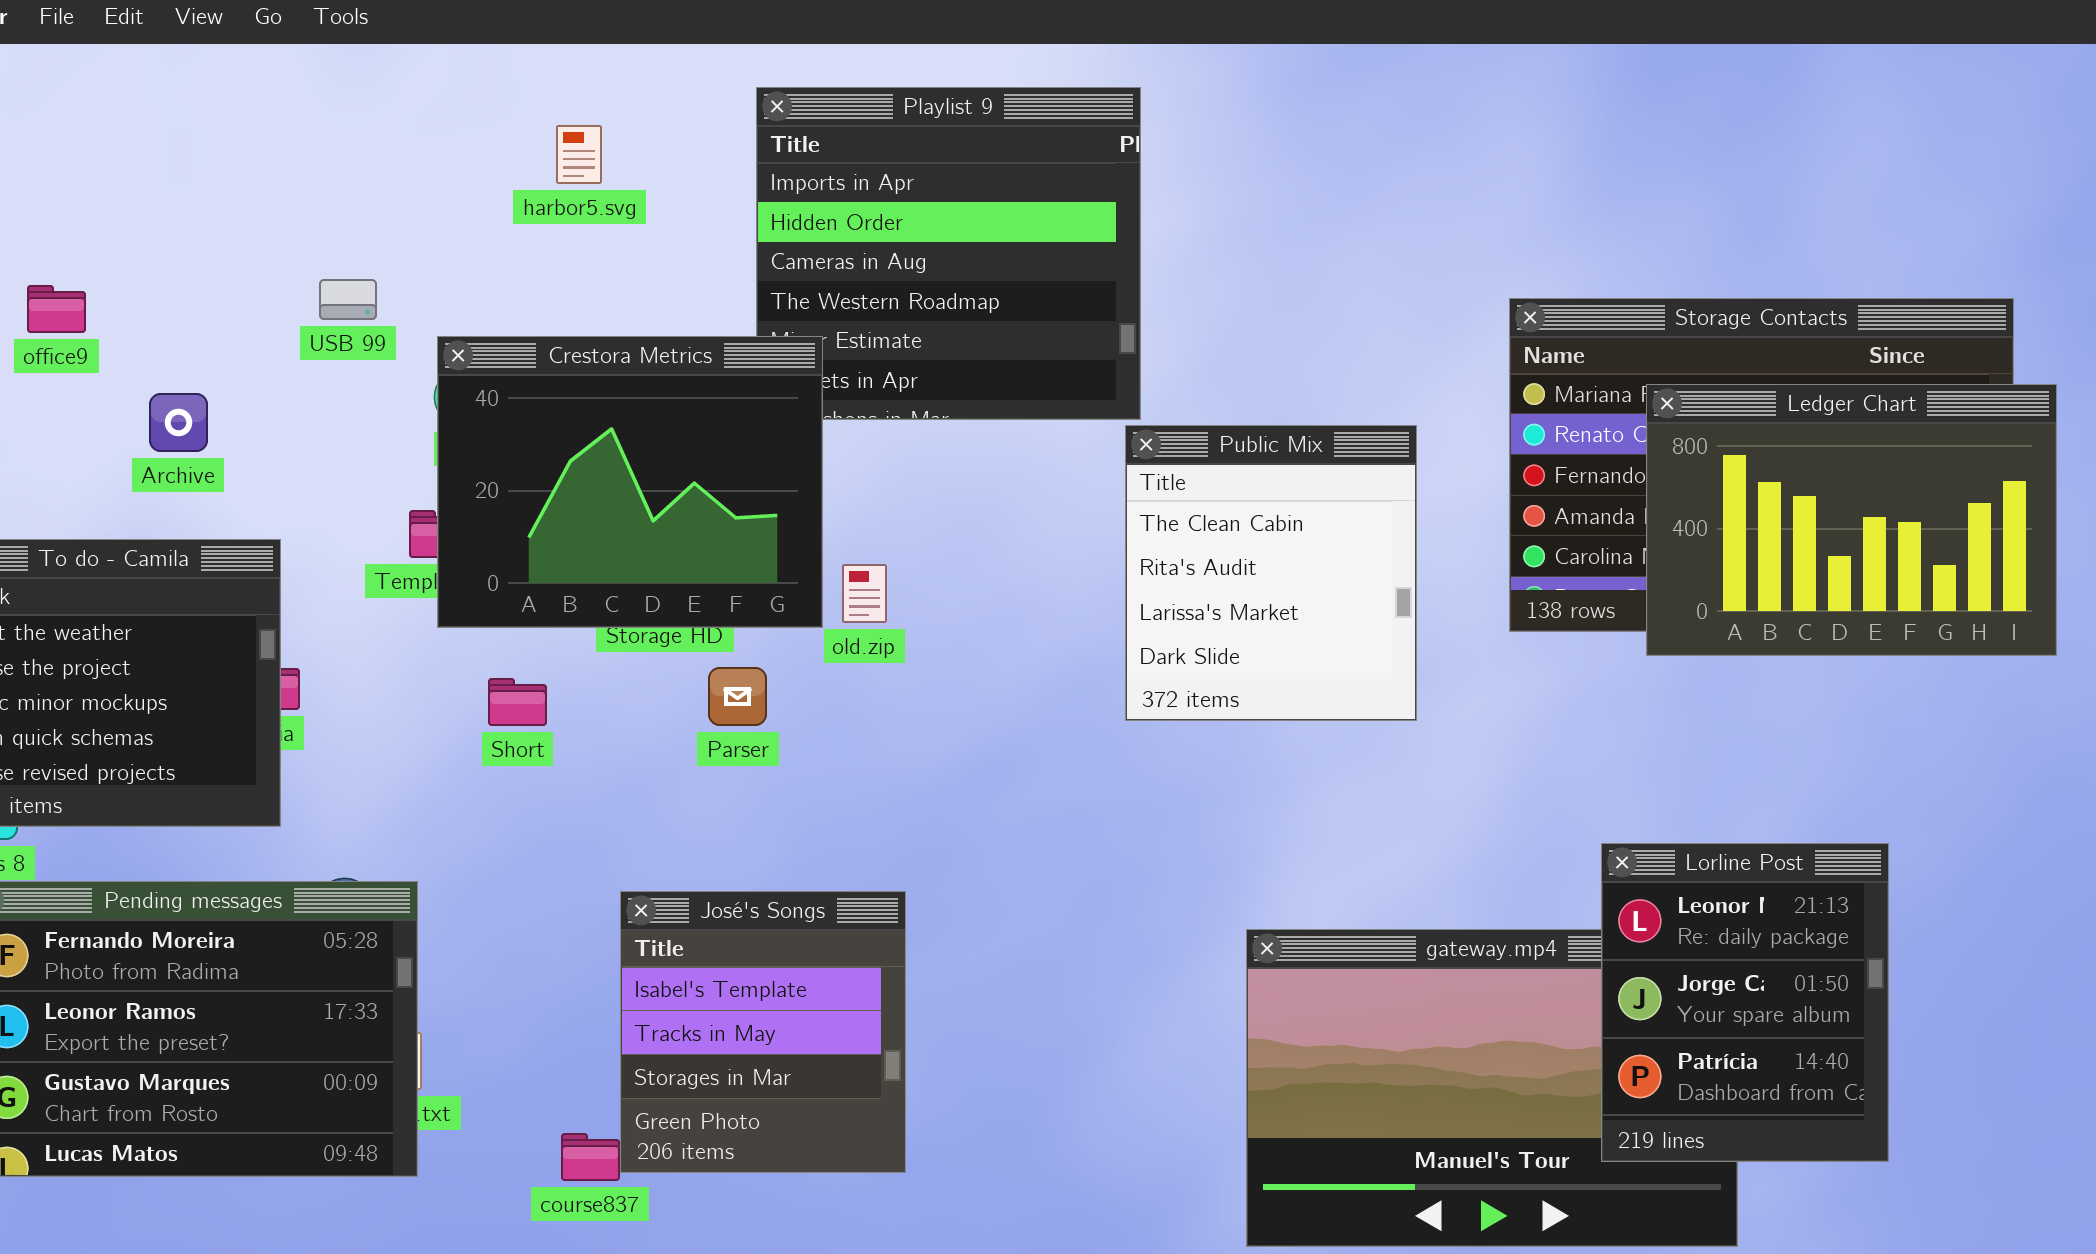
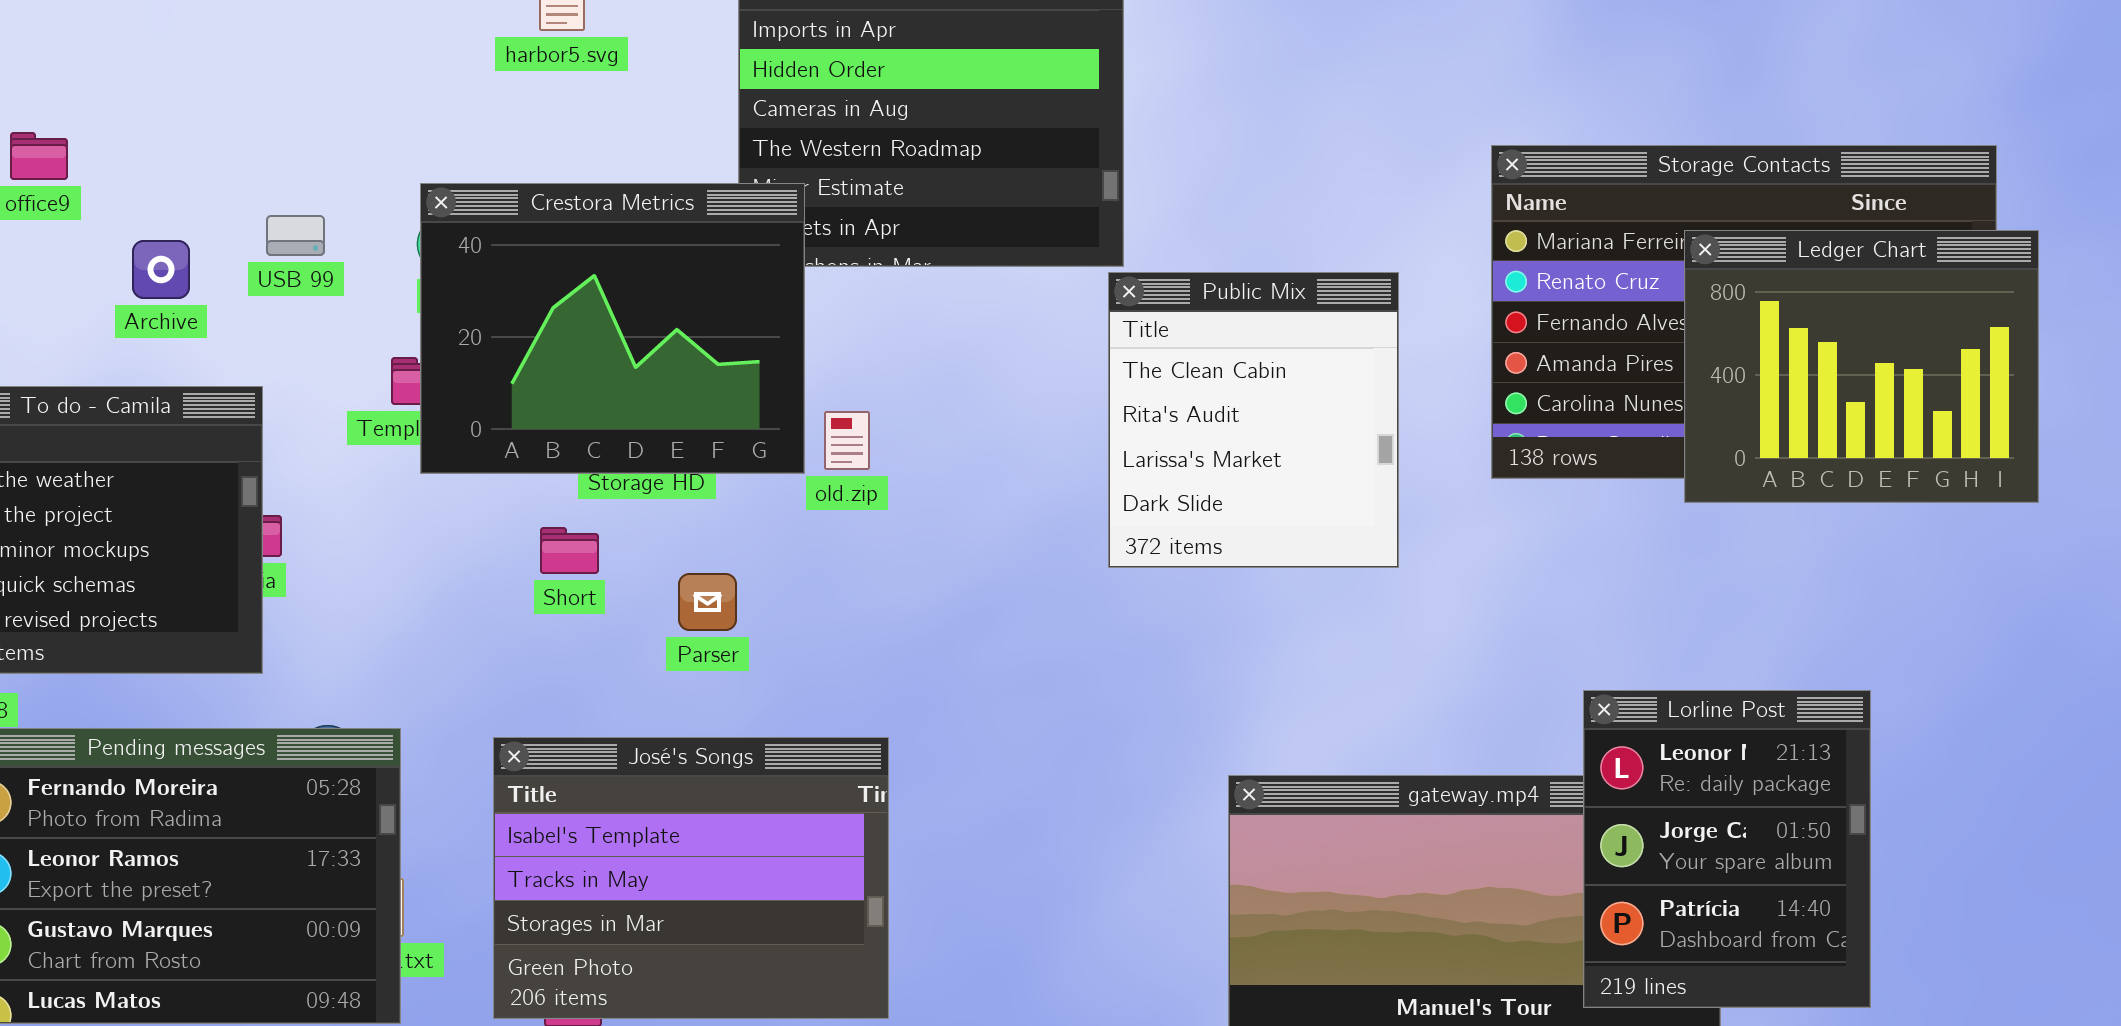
USB 99: [319,279,377,320] -> [266,215,325,256], moved
Ledger Chart: [1646,384,2057,656] -> [1684,230,2039,503], resized
Parser: [708,667,767,726] -> [678,573,737,631], moved
Short: [488,678,547,726] -> [540,527,599,574], moved
José's Songs: [620,891,906,1173] -> [493,737,889,1019], resized

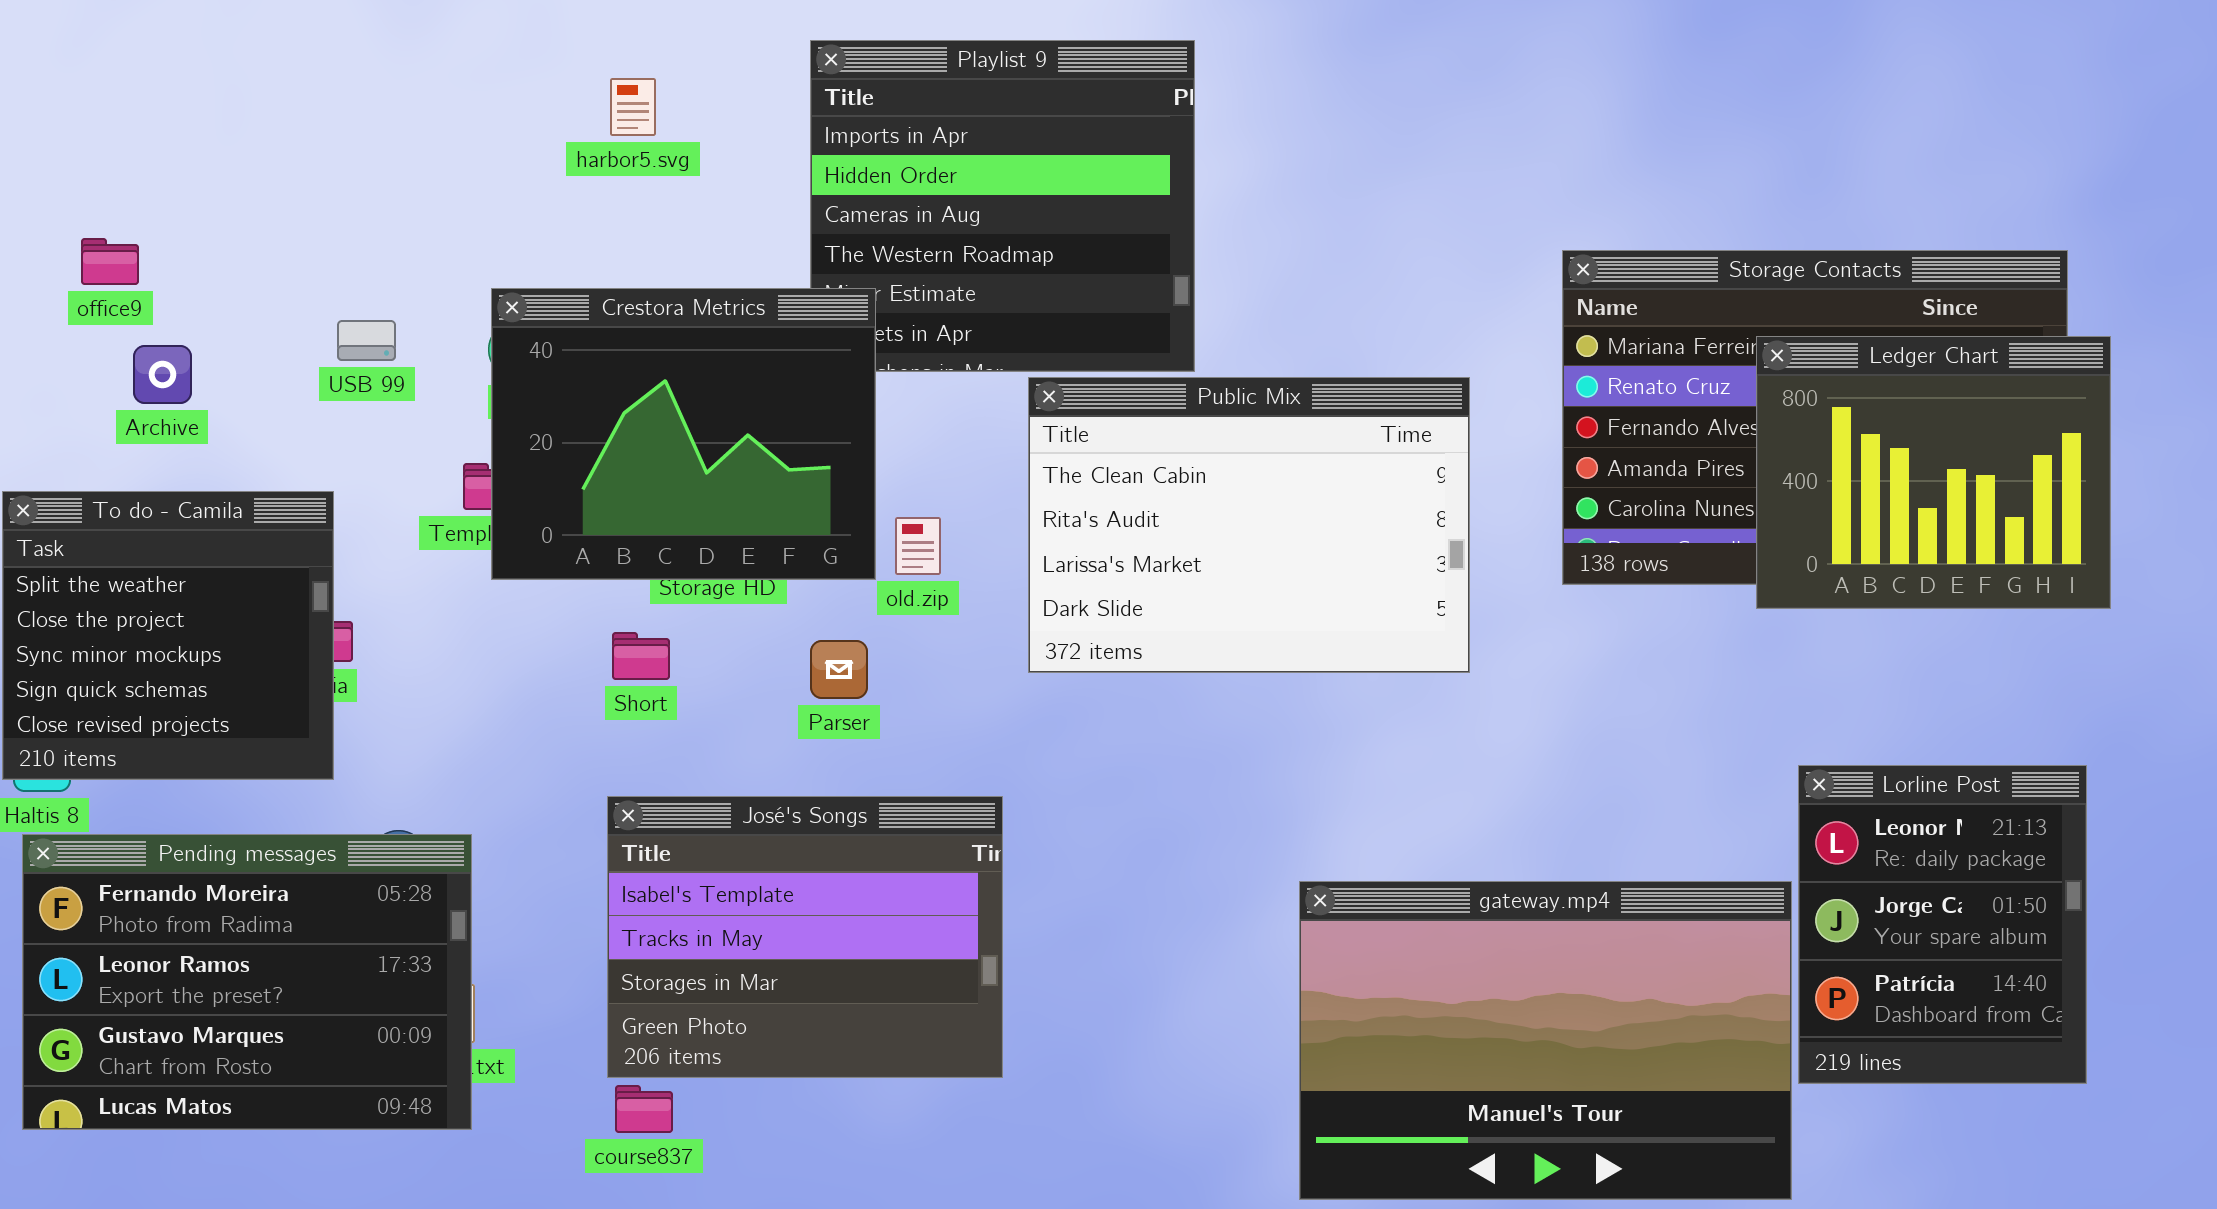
Archive: [132,240,190,299] -> [133,345,192,404], moved
Public Mix: [1108,272,1399,568] -> [1028,377,1470,673], resized
Parser: [678,573,737,631] -> [810,640,868,699], moved
Lorline Post: [1583,690,1871,1008] -> [1798,765,2087,1084], moved
José's Songs: [493,737,889,1019] -> [607,796,1003,1078], moved

